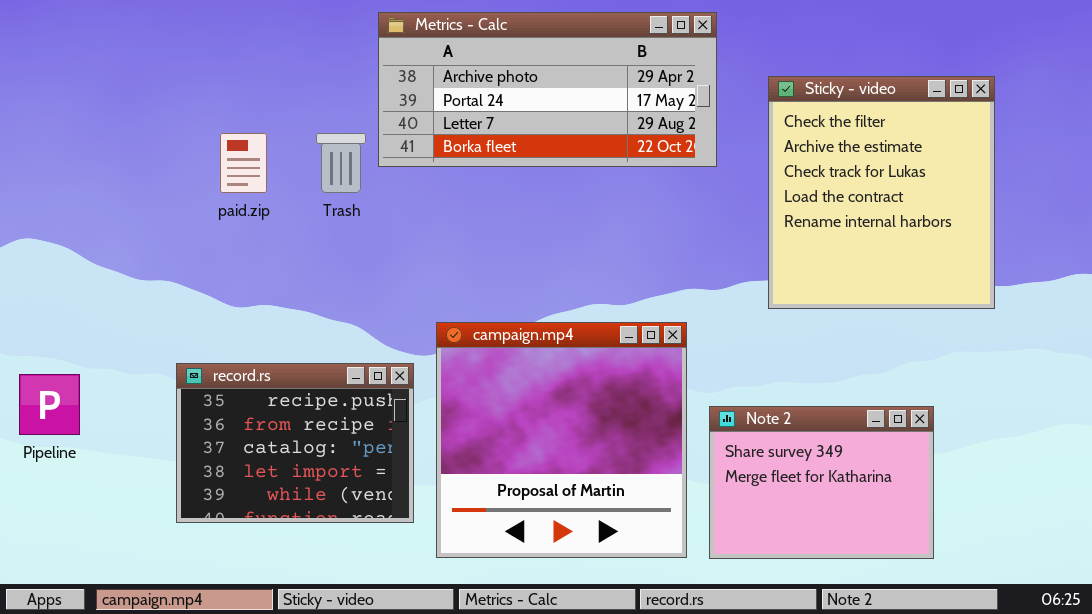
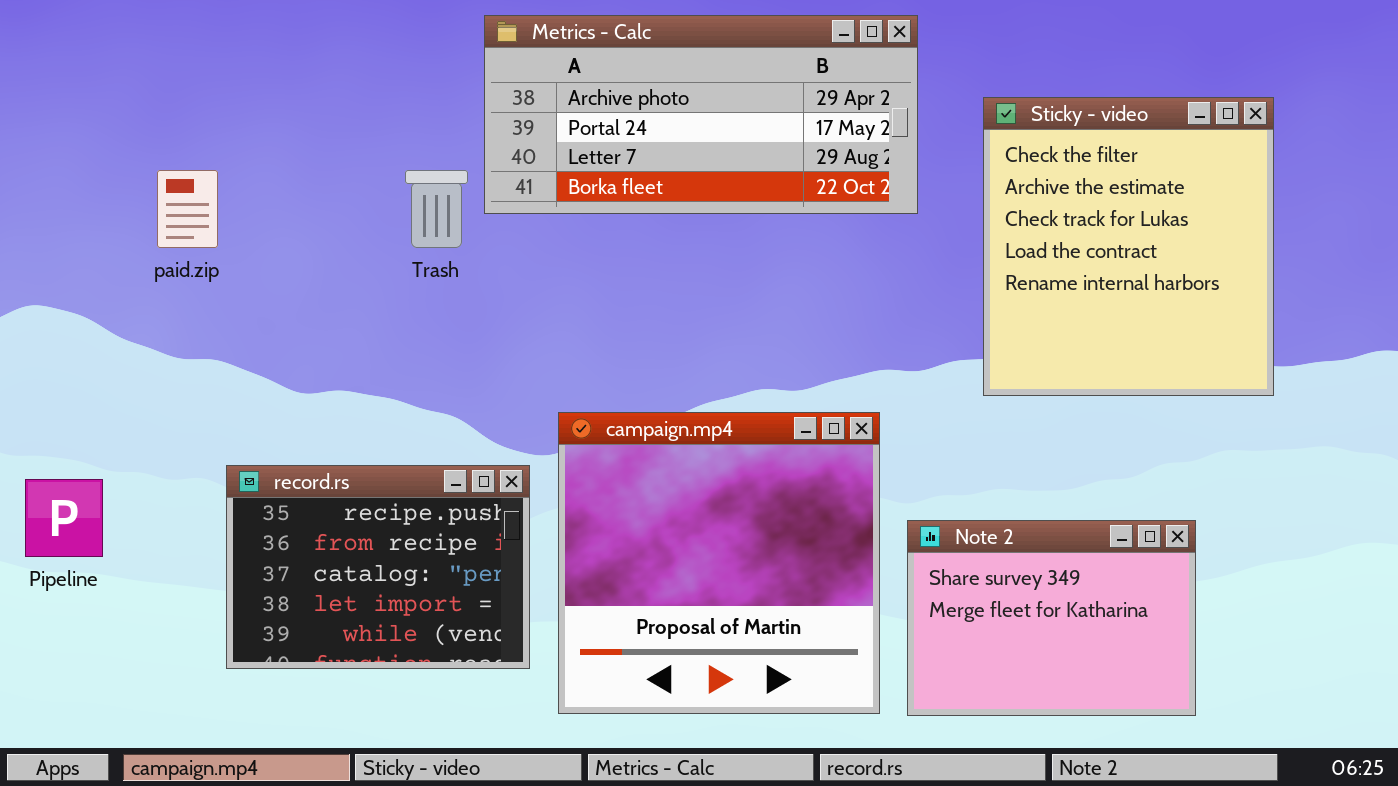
paid.zip: [220,133,267,193] -> [157,170,218,248], moved

